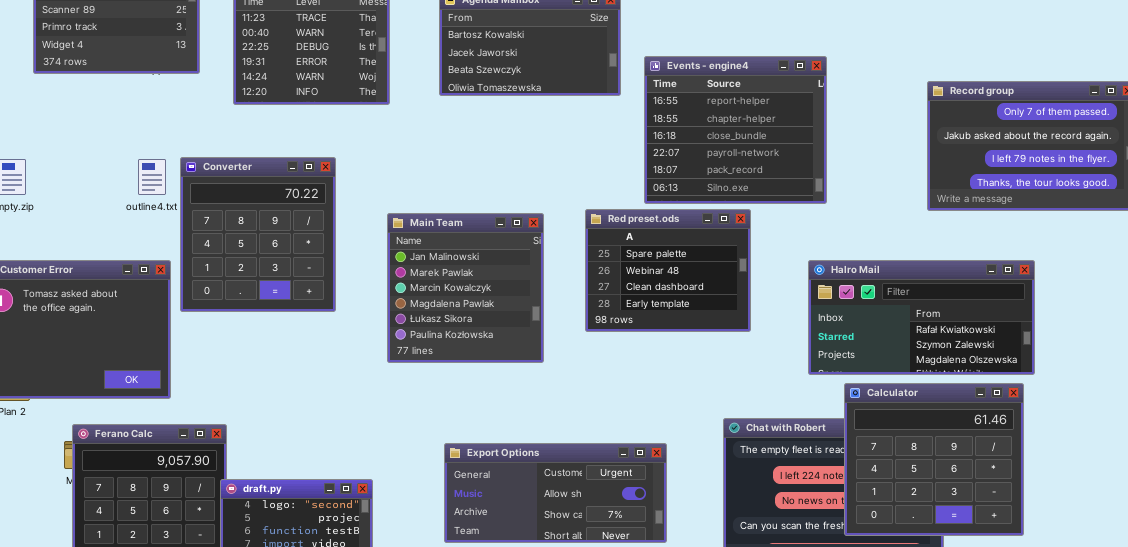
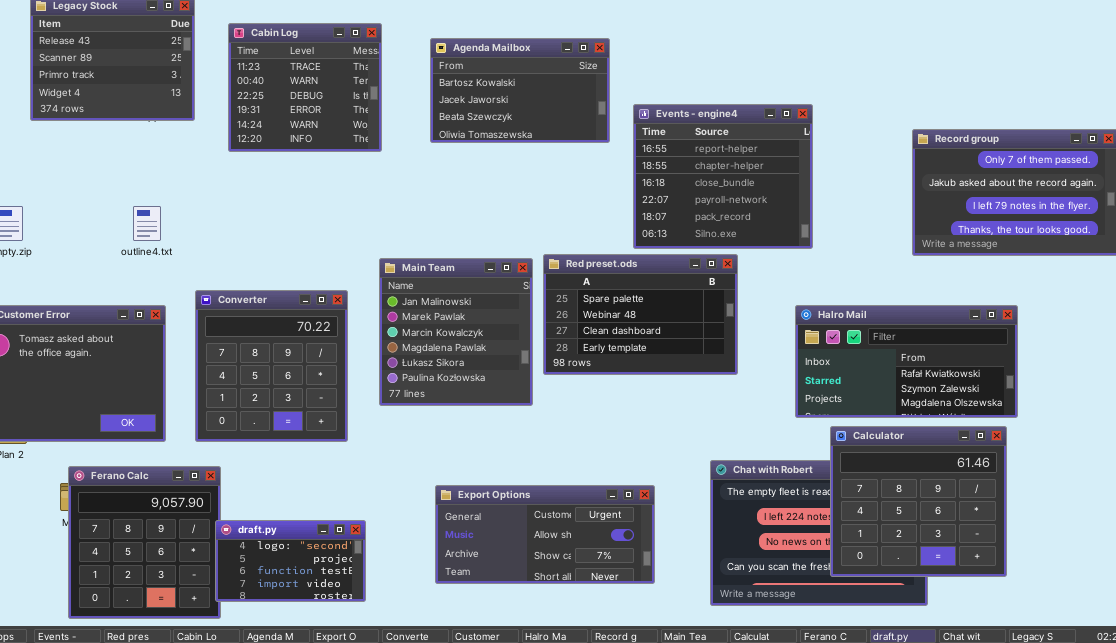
Converter: [180,157,336,312] -> [195,290,348,442], moved
Red preset.ods: [585,209,751,332] -> [543,254,738,375], resized

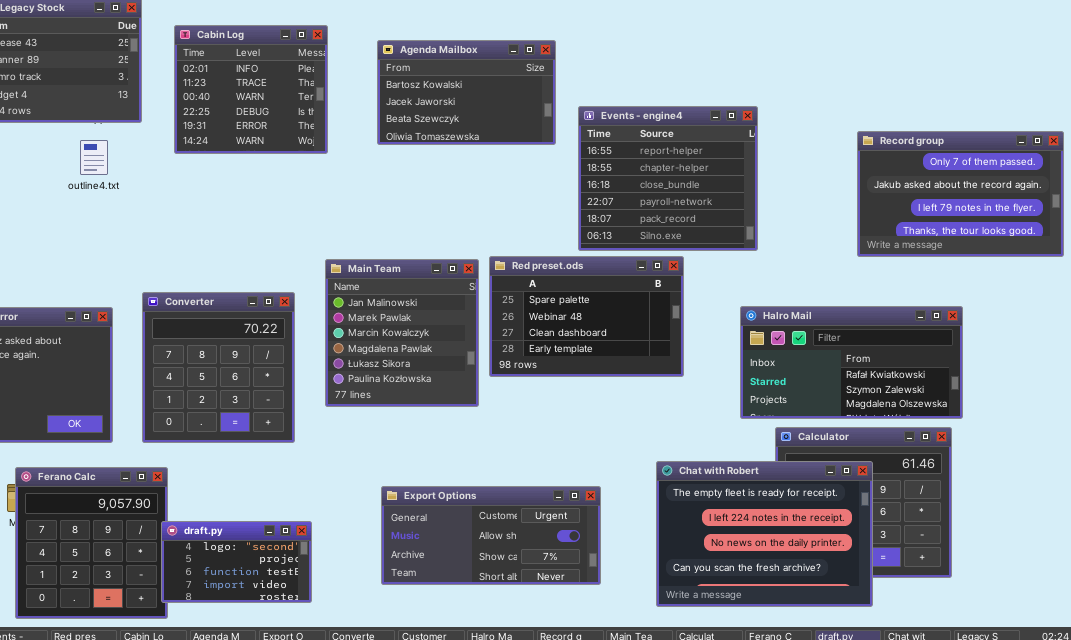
Cabin Log: [228,23,382,152] -> [174,25,328,154], scrolled up 1 row
outline4.txt: [133,206,161,241] -> [80,140,108,175], moved
Chat with Robert: [710,460,928,606] -> [656,461,873,607], raised

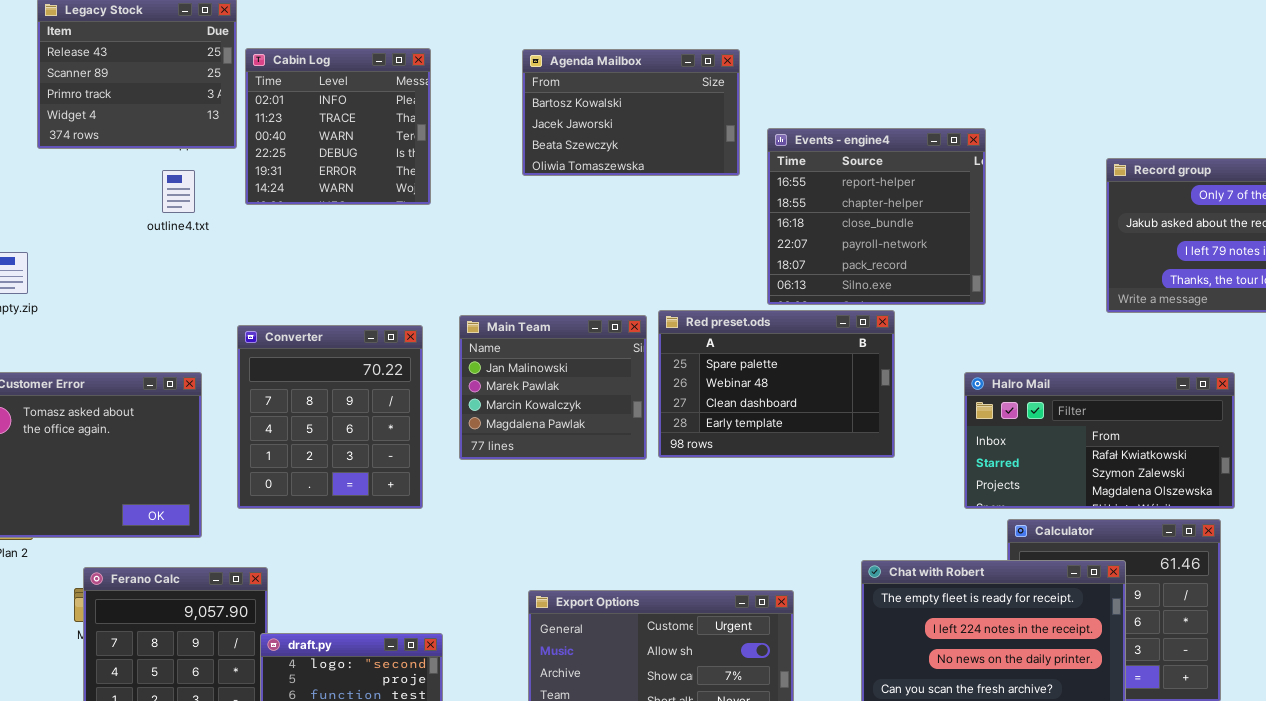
Cabin Log: [174,25,328,154] -> [245,48,431,205], moved
Main Team: [325,259,479,407] -> [459,315,647,460], resized
Converter: [142,292,295,443] -> [237,325,423,509], moved

